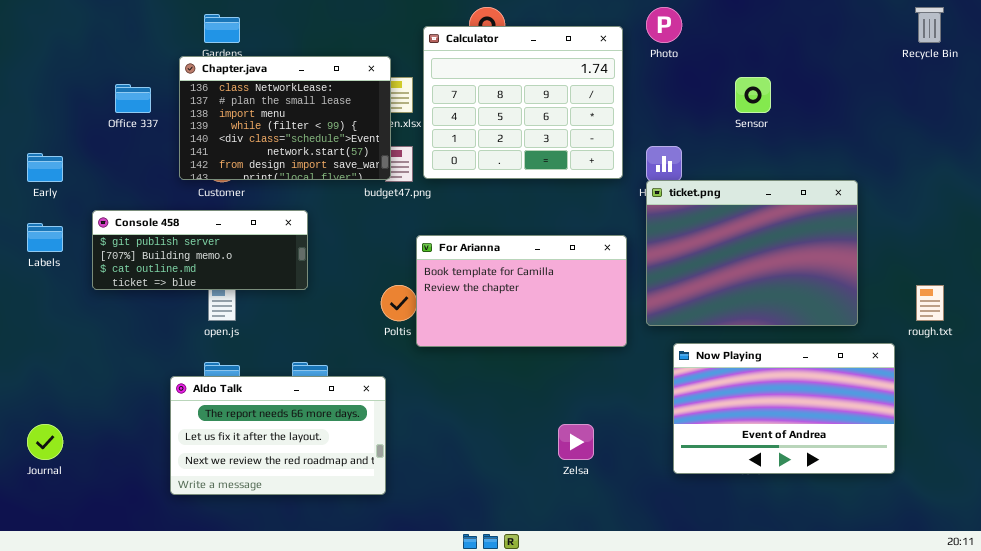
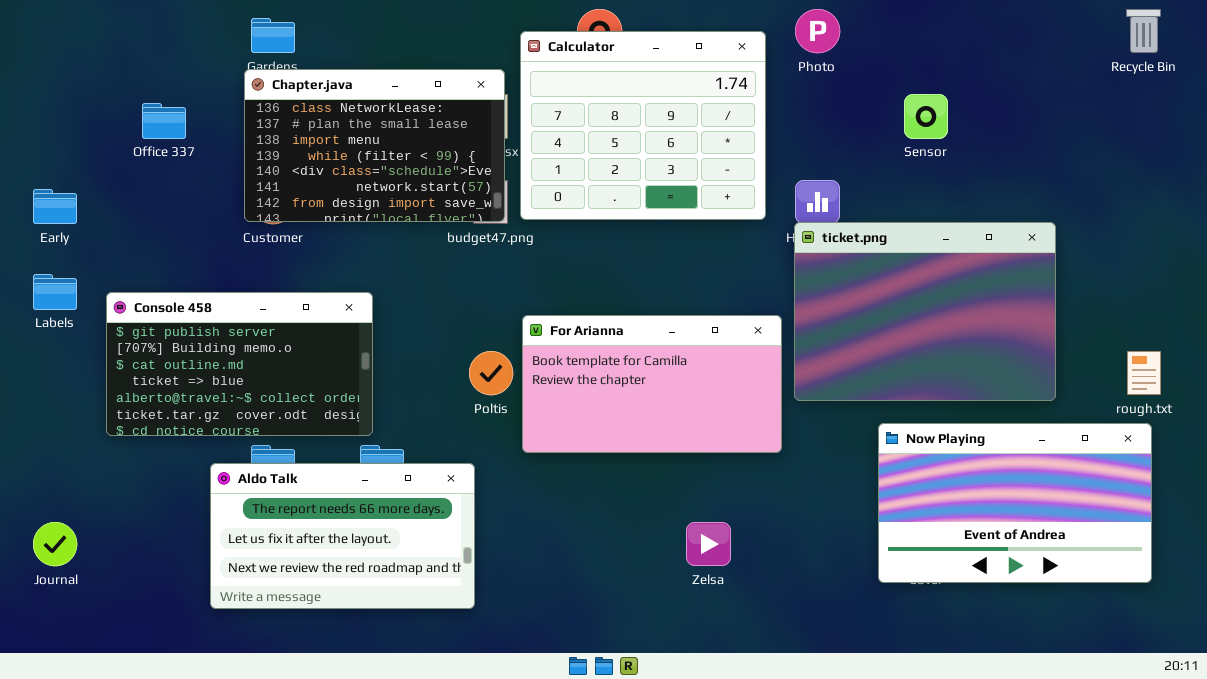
Chapter.java: [179,56,391,180] -> [244,69,505,222], moved
Console 458: [92,210,308,290] -> [106,292,373,436], moved, resized
For Arianna: [416,235,627,347] -> [522,315,782,453], moved
Now Playing: [673,343,895,474] -> [878,423,1152,583], moved

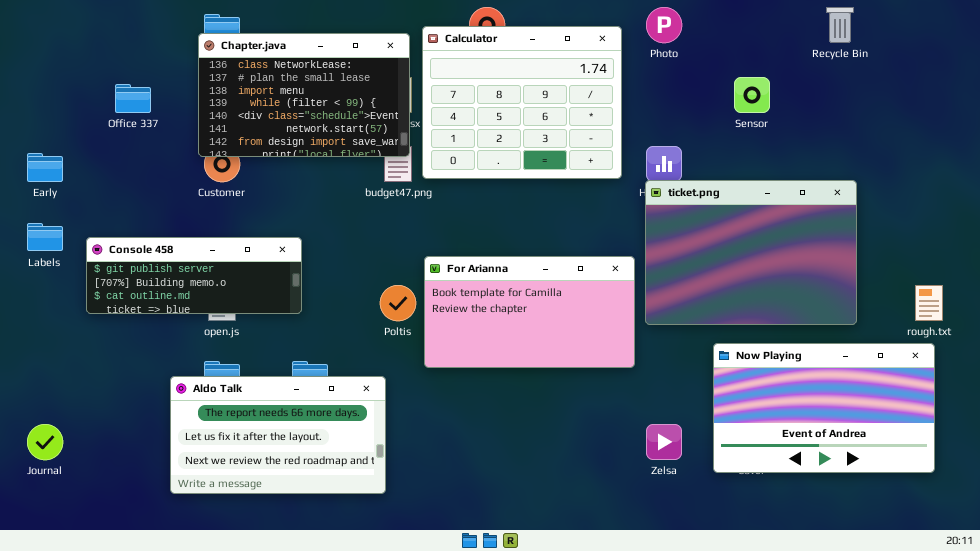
Recycle Bin: [1126,9,1161,53] -> [826,7,854,43], moved
Chapter.java: [244,69,505,222] -> [198,33,410,157], moved
Console 458: [106,292,373,436] -> [86,237,302,314], resized
Zelsa: [686,522,731,566] -> [646,424,682,460], moved

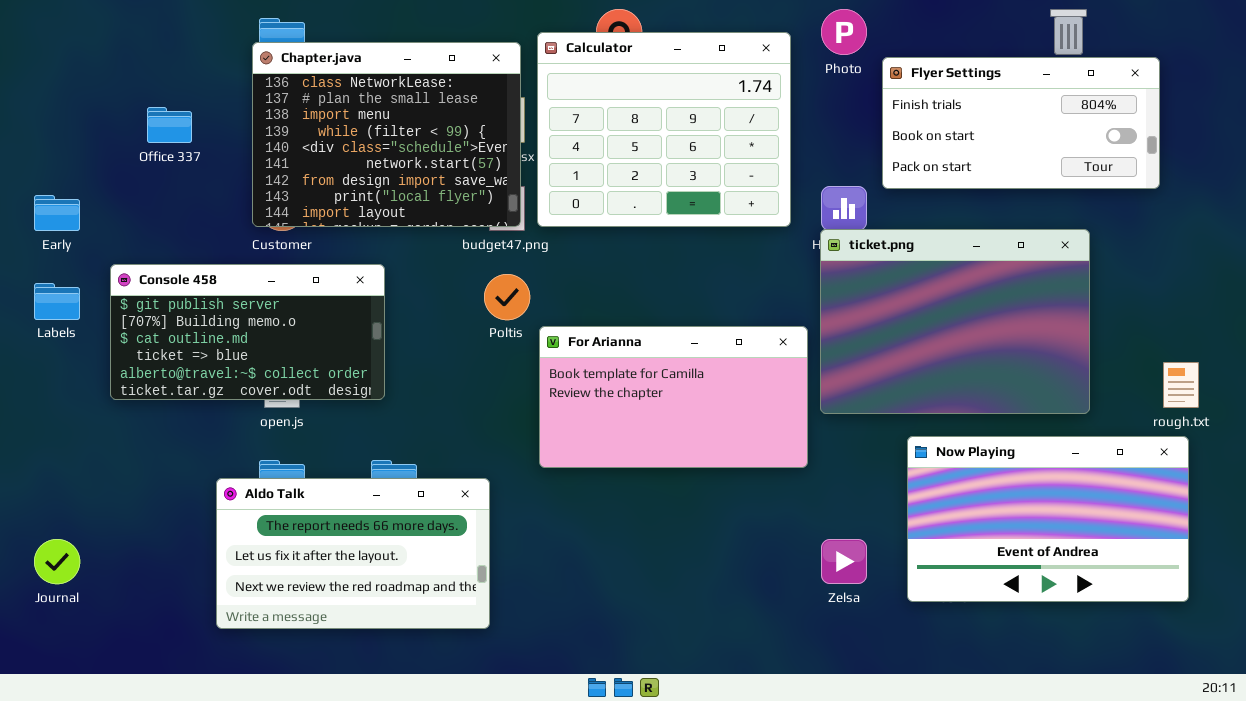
Chapter.java: [198,33,410,157] -> [252,42,521,227], resized
Flyer Settings: none -> [882,57,1160,189], opened
Console 458: [86,237,302,314] -> [110,264,385,400], resized
Poltis: [380,285,416,321] -> [484,274,530,320], moved

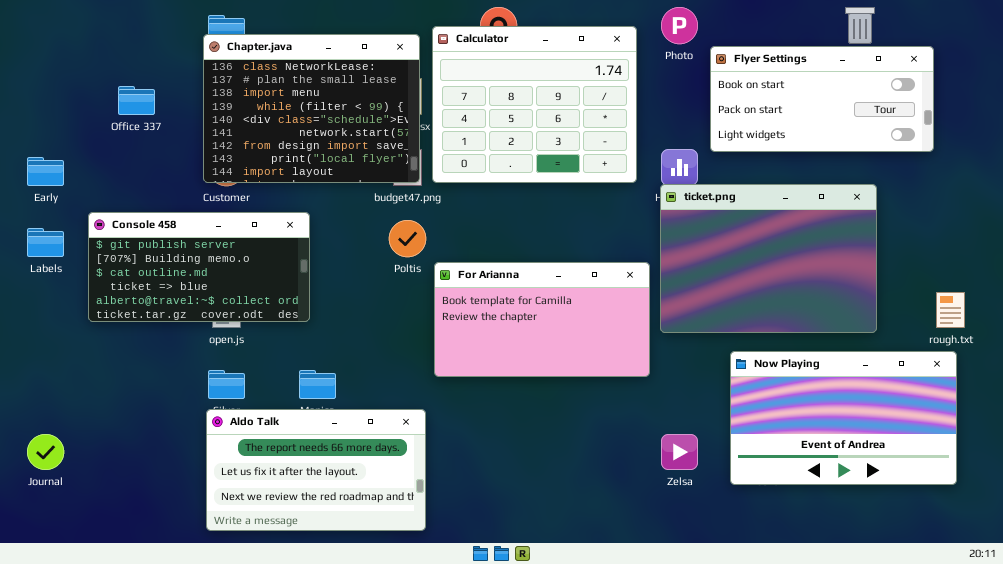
Flyer Settings: [882,57,1160,189] -> [710,46,934,152], scrolled down 1 row
Aldo Talk: [216,478,490,629] -> [206,409,426,531], moved

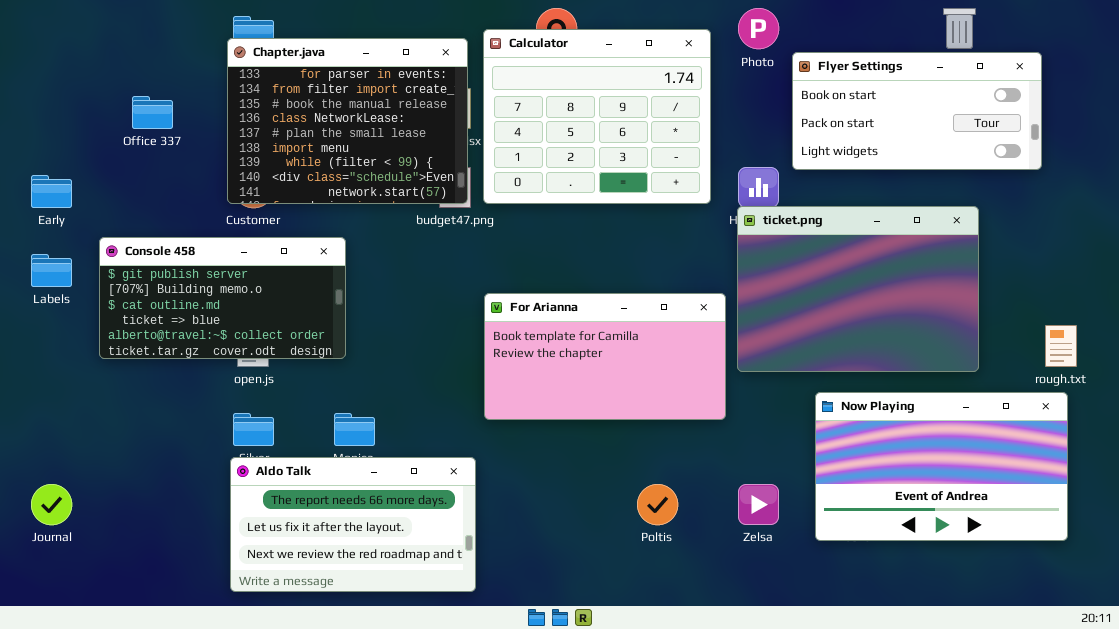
Chapter.java: [203,34,420,183] -> [227,38,468,204], scrolled up 3 rows
Poltis: [389,220,426,257] -> [637,484,678,525], moved

